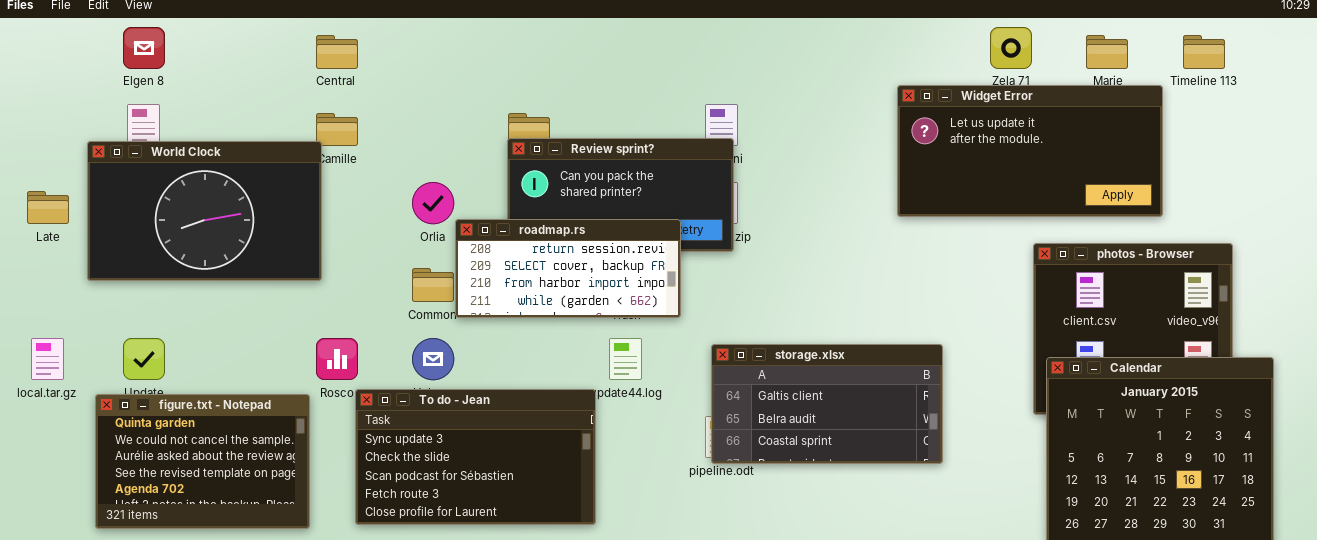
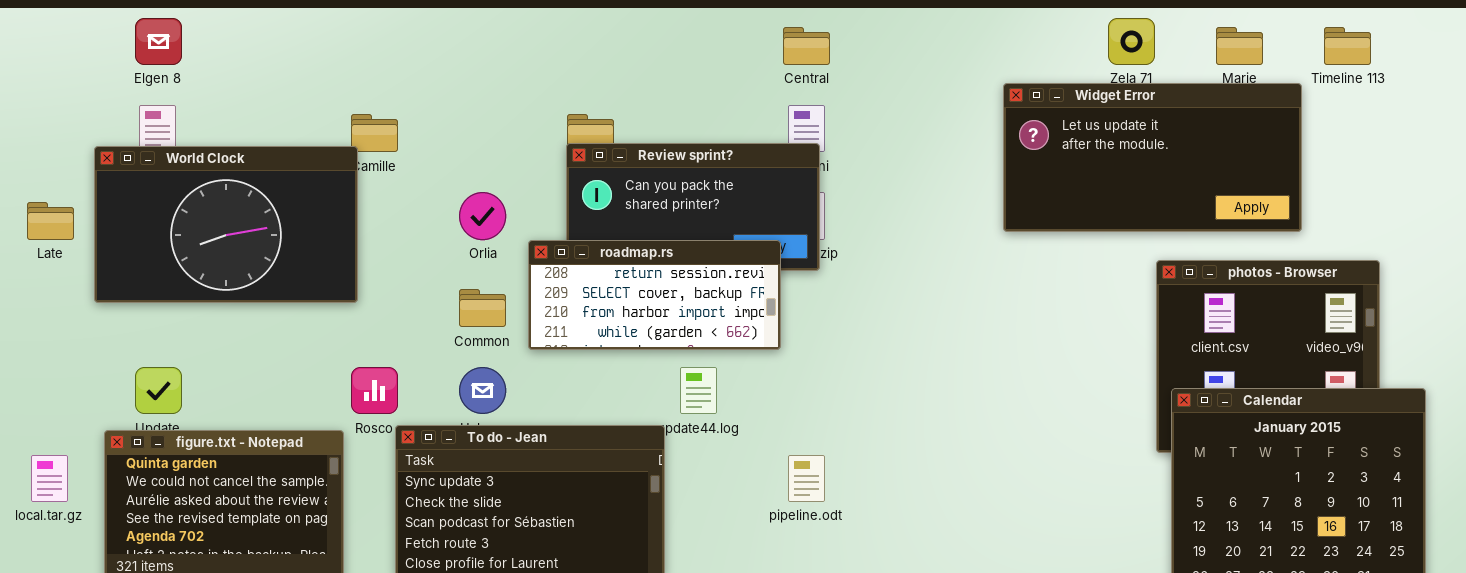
Central: [316,35,358,69] -> [783,27,830,65], moved
roadmap.rs: [455,219,681,318] -> [528,240,781,350], moved
local.tar.gz: [31,338,64,380] -> [31,455,68,502], moved
storage.xlsx: [711,344,943,464] -> none, closed

